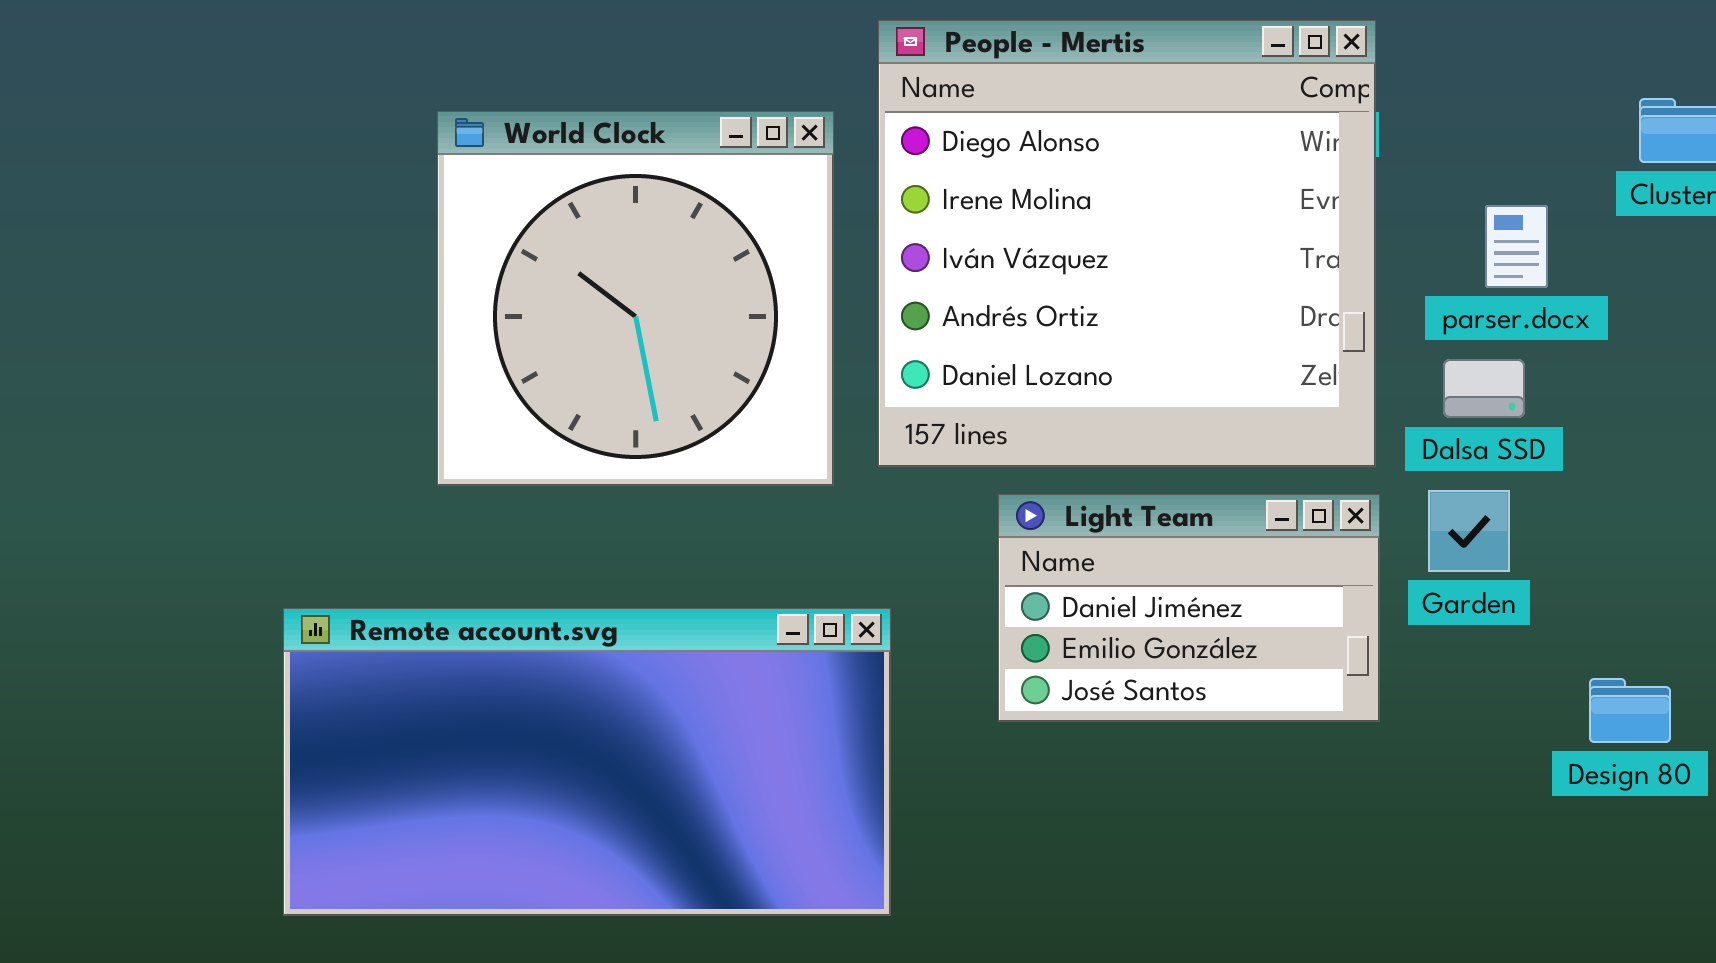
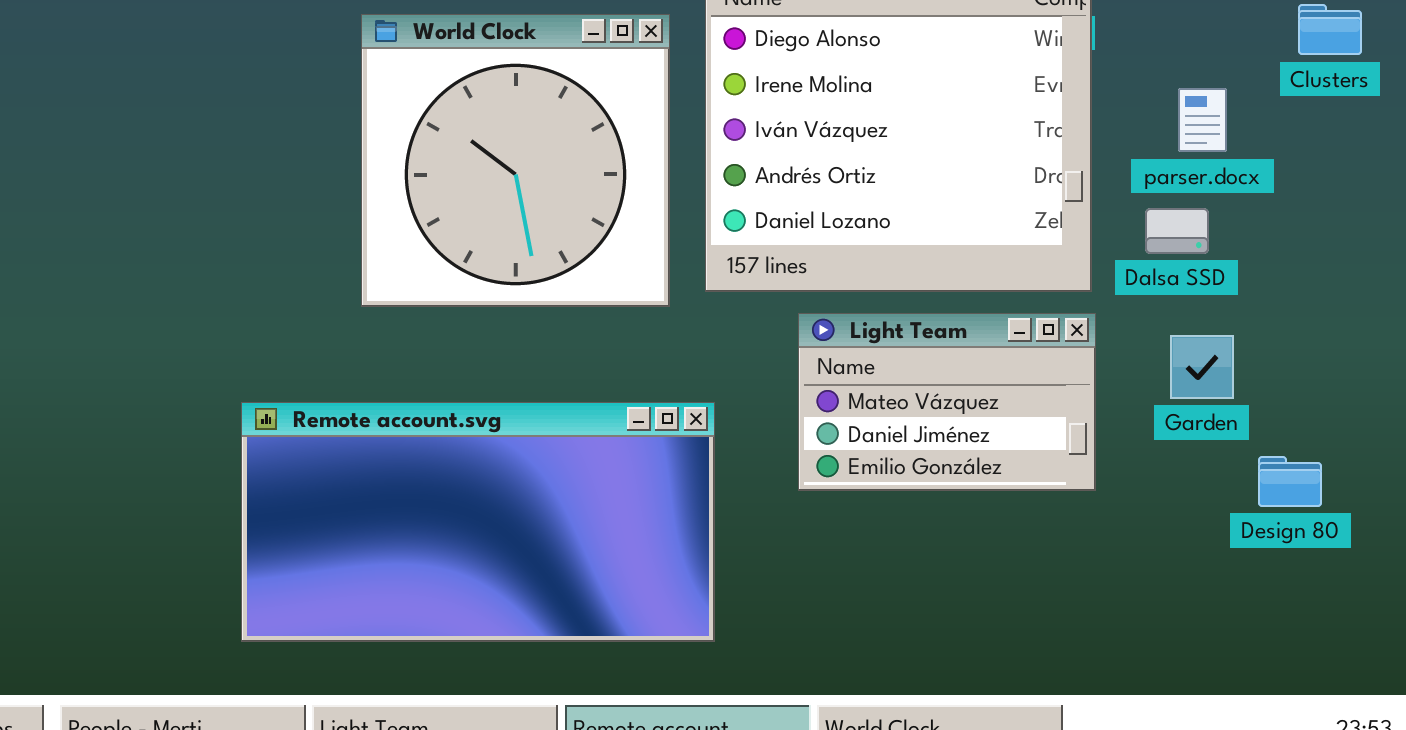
Garden: [1428,490,1510,572] -> [1170,335,1234,399], moved
Light Team: [998,494,1380,722] -> [798,313,1096,491], scrolled up 1 row

